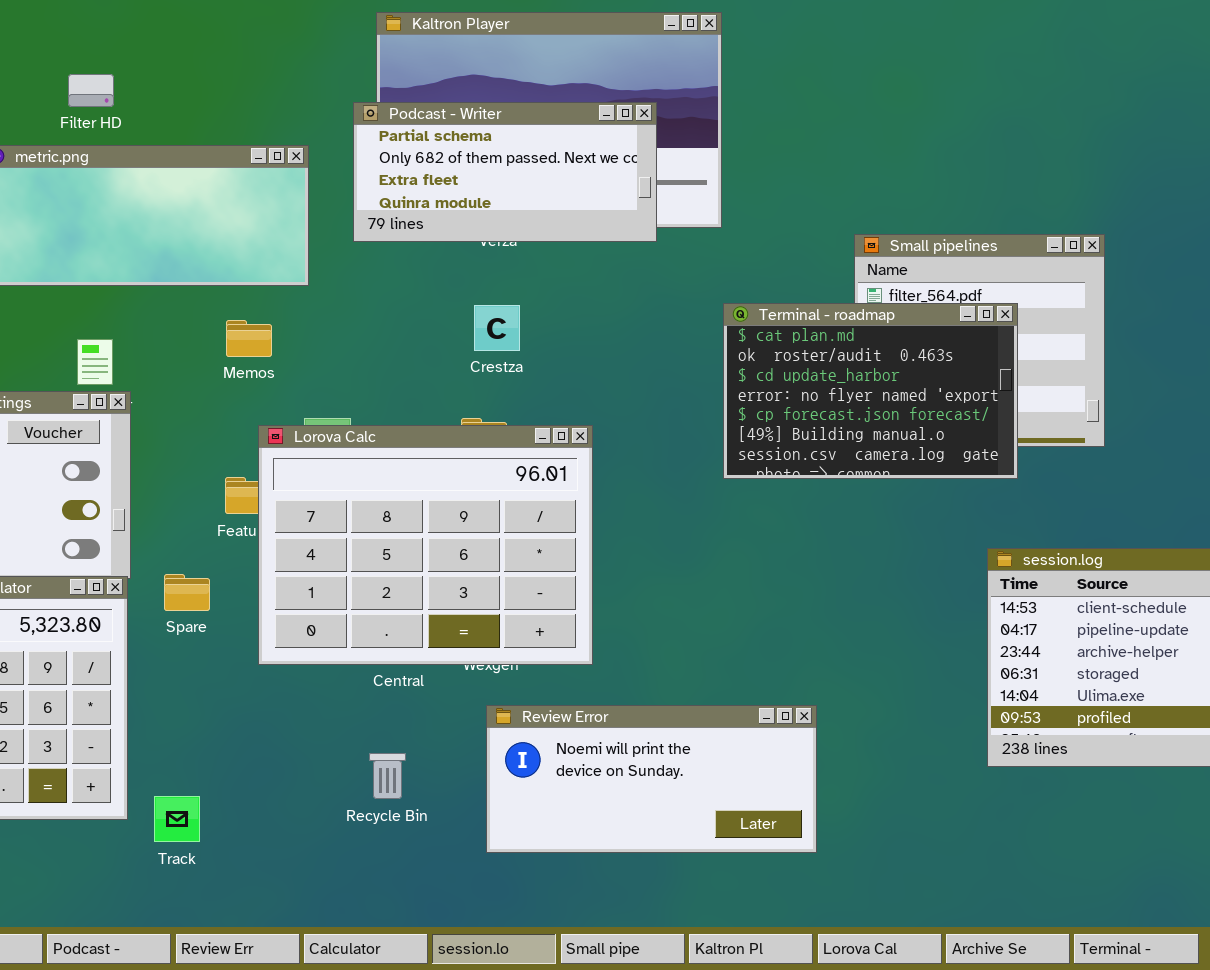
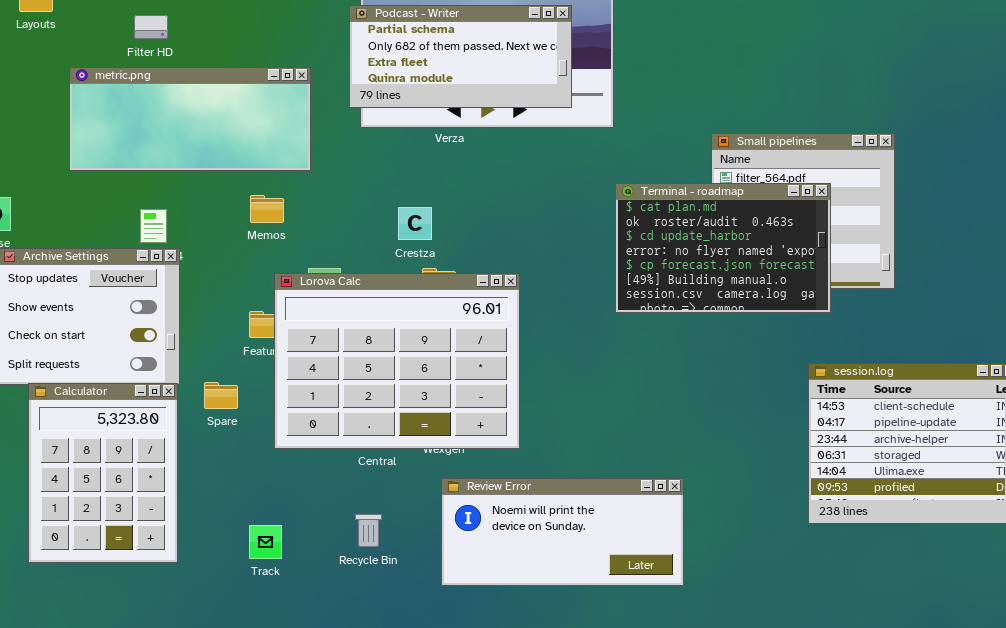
Podcast - Writer: [353,102,657,242] -> [349,5,572,108], moved
Crestza: [474,305,520,351] -> [398,207,432,240], moved
Track: [154,796,200,842] -> [249,525,282,559], moved

